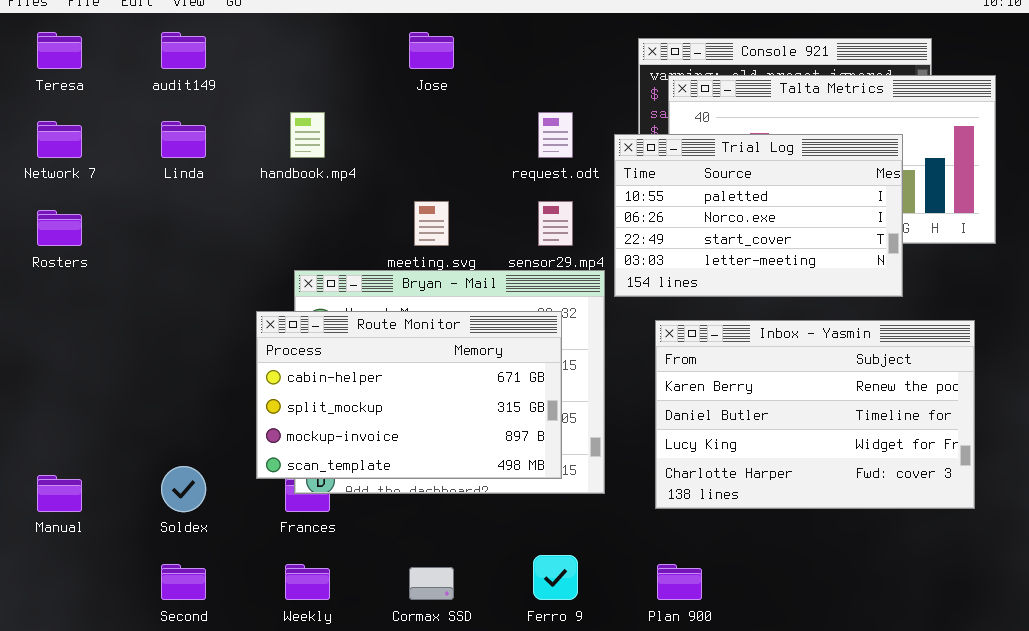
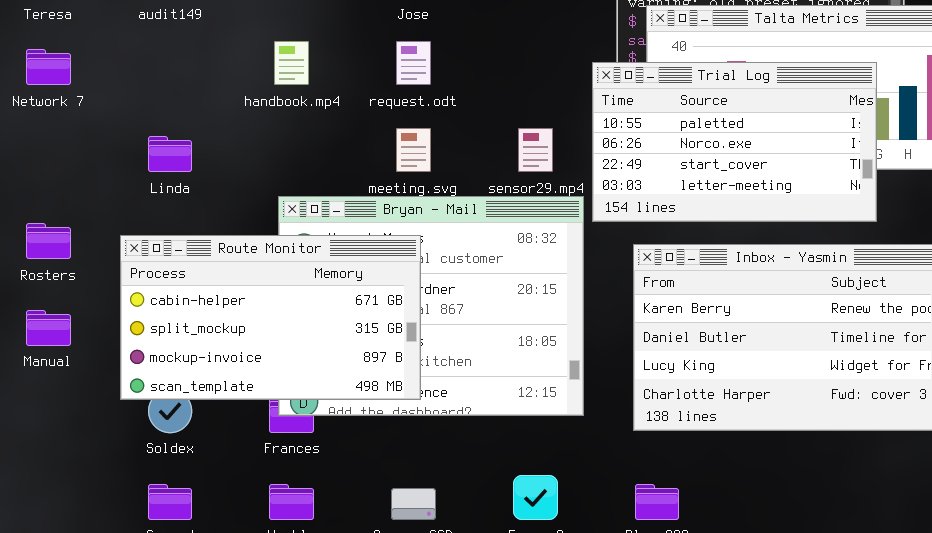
request.odt: [538,112,573,158] -> [396,41,431,85], moved
Linda: [161,121,206,158] -> [148,136,192,172], moved
Rosters: [37,210,82,246] -> [26,223,71,259], moved
Route Monitor: [256,311,562,479] -> [120,235,421,400], moved
Manual: [37,475,82,512] -> [26,310,71,346], moved

